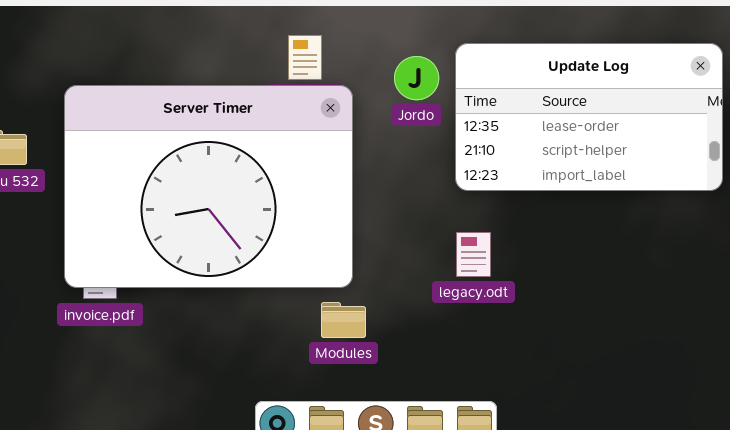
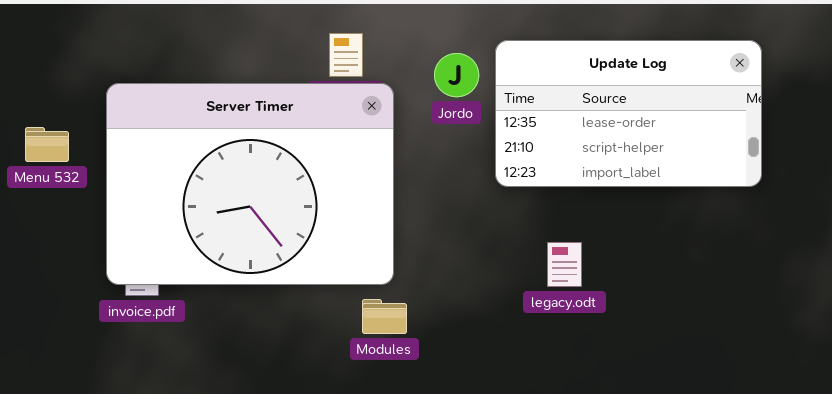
legacy.odt: [456,232,491,277] -> [547,242,582,287], moved

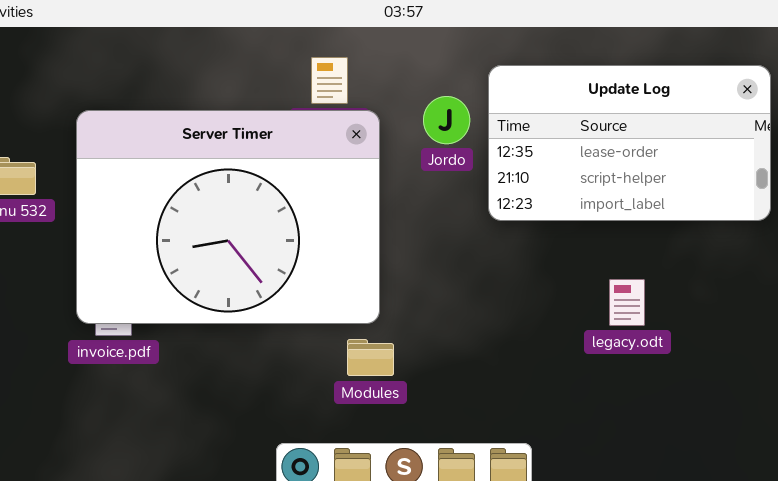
Jordo: [434,53,479,97] -> [423,96,470,144], moved
legacy.odt: [547,242,582,287] -> [609,279,645,326], moved

